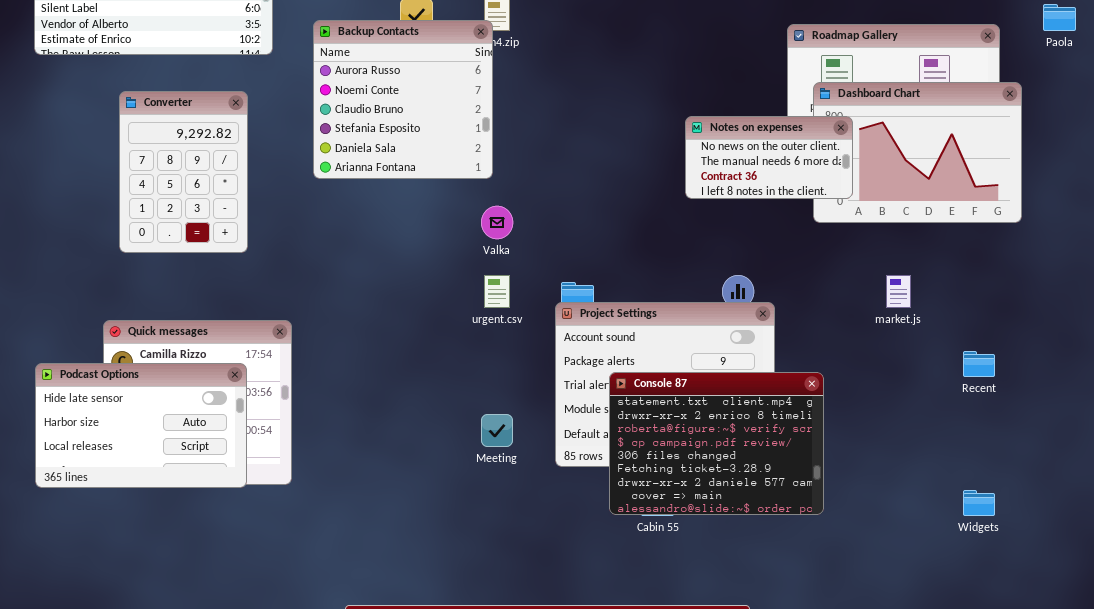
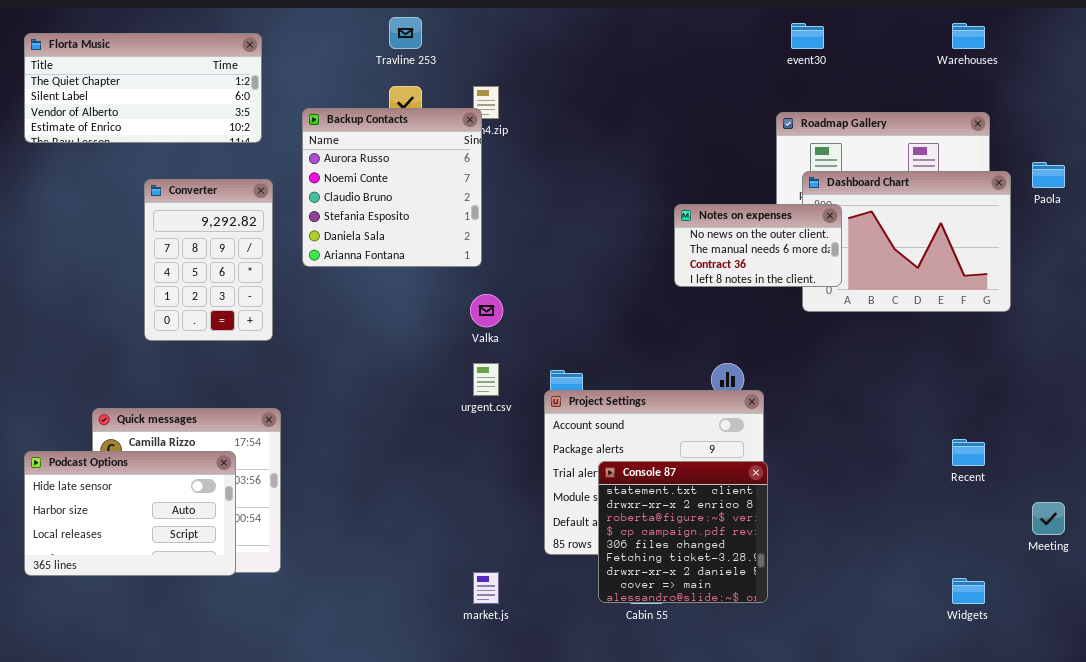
Paola: [1043,4,1076,31] -> [1032,162,1065,188], moved
Converter: [119,91,248,253] -> [144,179,273,341], moved
market.js: [886,275,911,308] -> [473,572,499,604], moved
Console 87: [609,372,824,515] -> [598,461,768,603], resized
Meeting: [481,414,513,447] -> [1032,502,1065,535], moved

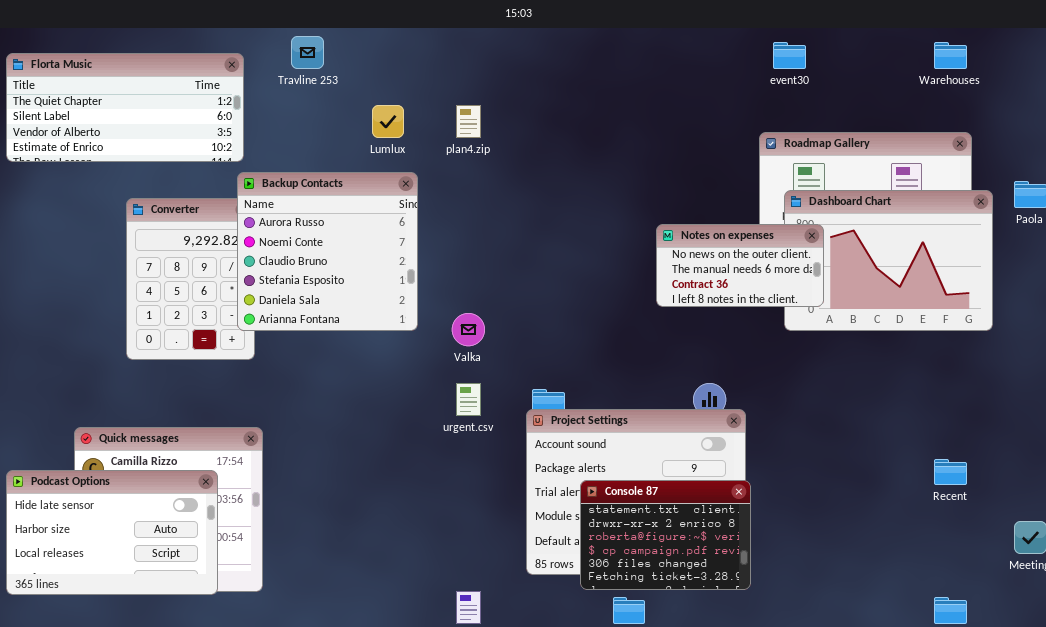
Travline 253: [389,17,422,49] -> [291,36,324,69], moved
Backup Contacts: [302,108,482,267] -> [237,172,418,331], moved
Console 87: [598,461,768,603] -> [580,480,751,590], resized

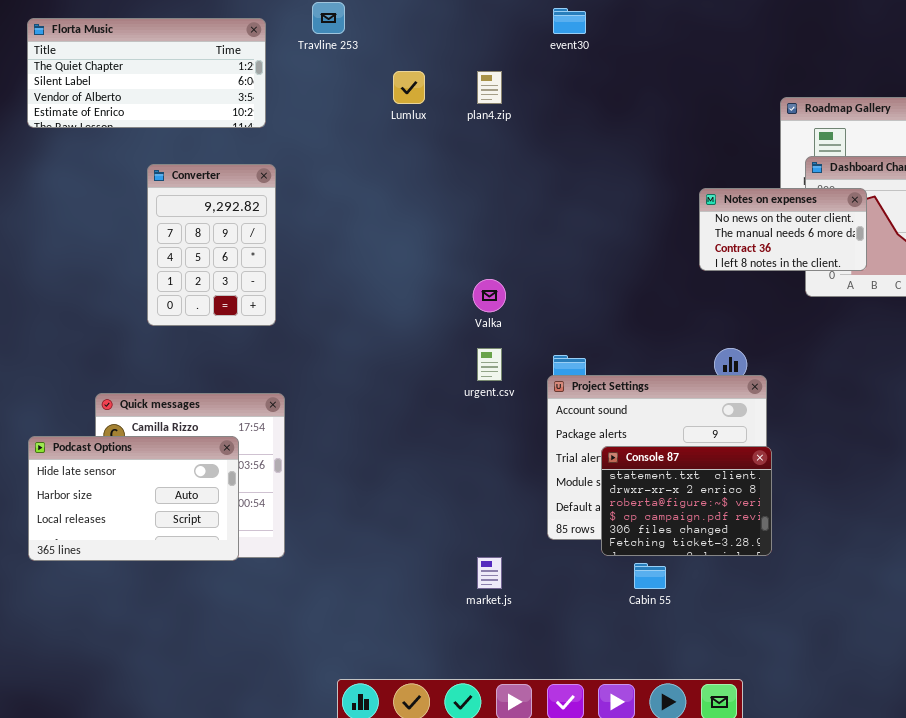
event30: [773,42,806,69] -> [553,8,586,34], moved
Backup Contacts: [237,172,418,331] -> none, closed
Notes on expenses: [656,224,824,307] -> [699,188,867,271], moved

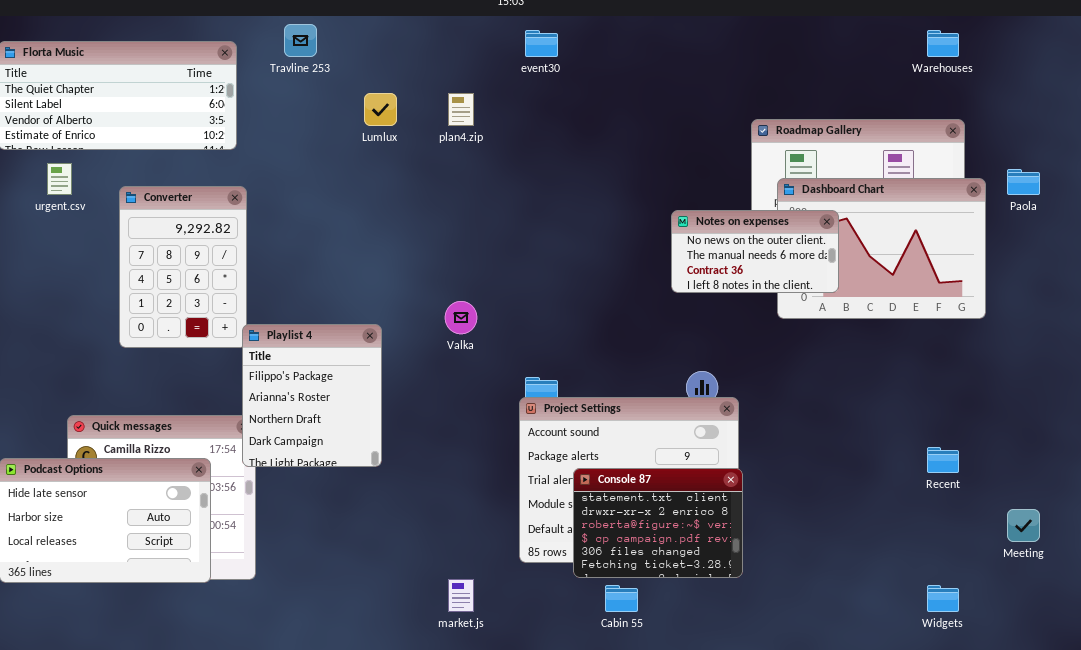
Playlist 4: none -> [242,324,382,467], opened
urgent.csv: [477,348,502,381] -> [47,163,72,195], moved

